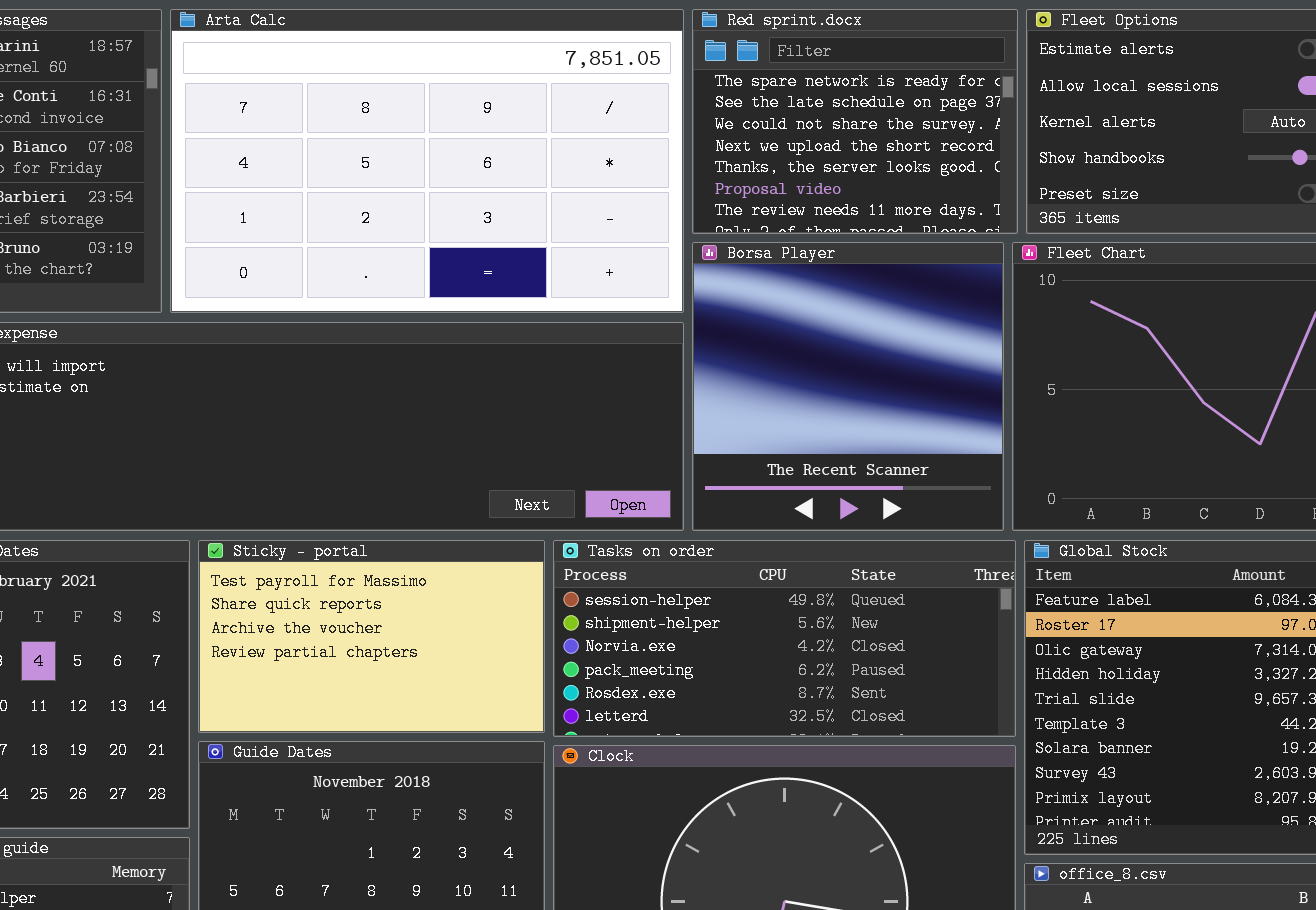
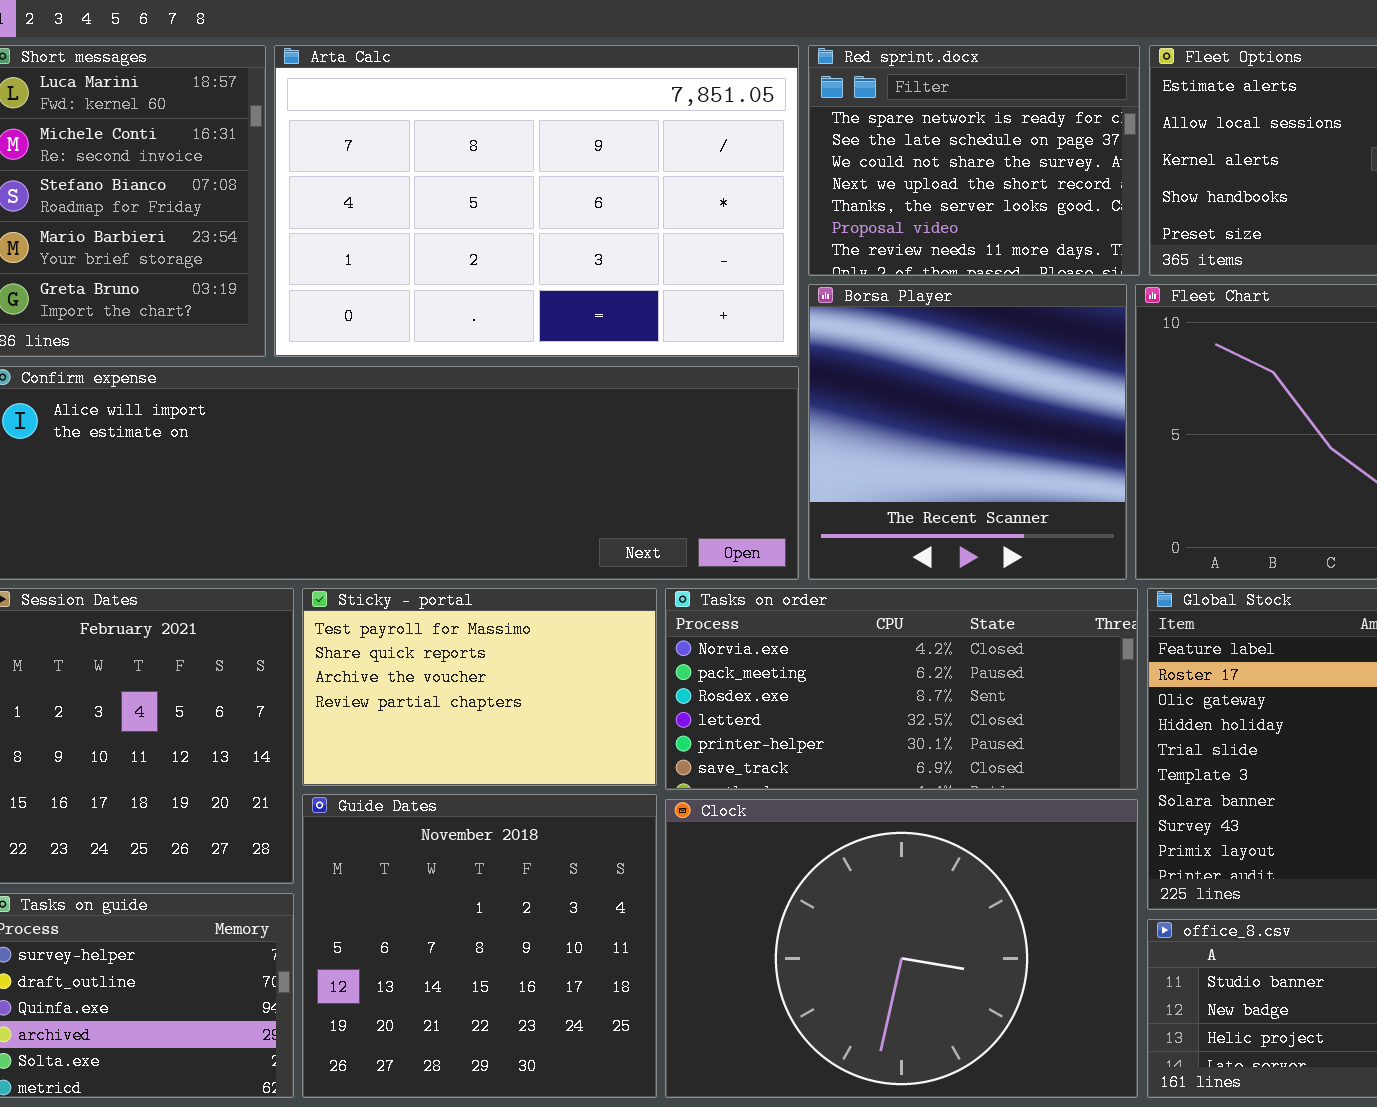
Tasks on order: [553,540,1016,737] -> [665,588,1138,790], scrolled down 2 rows

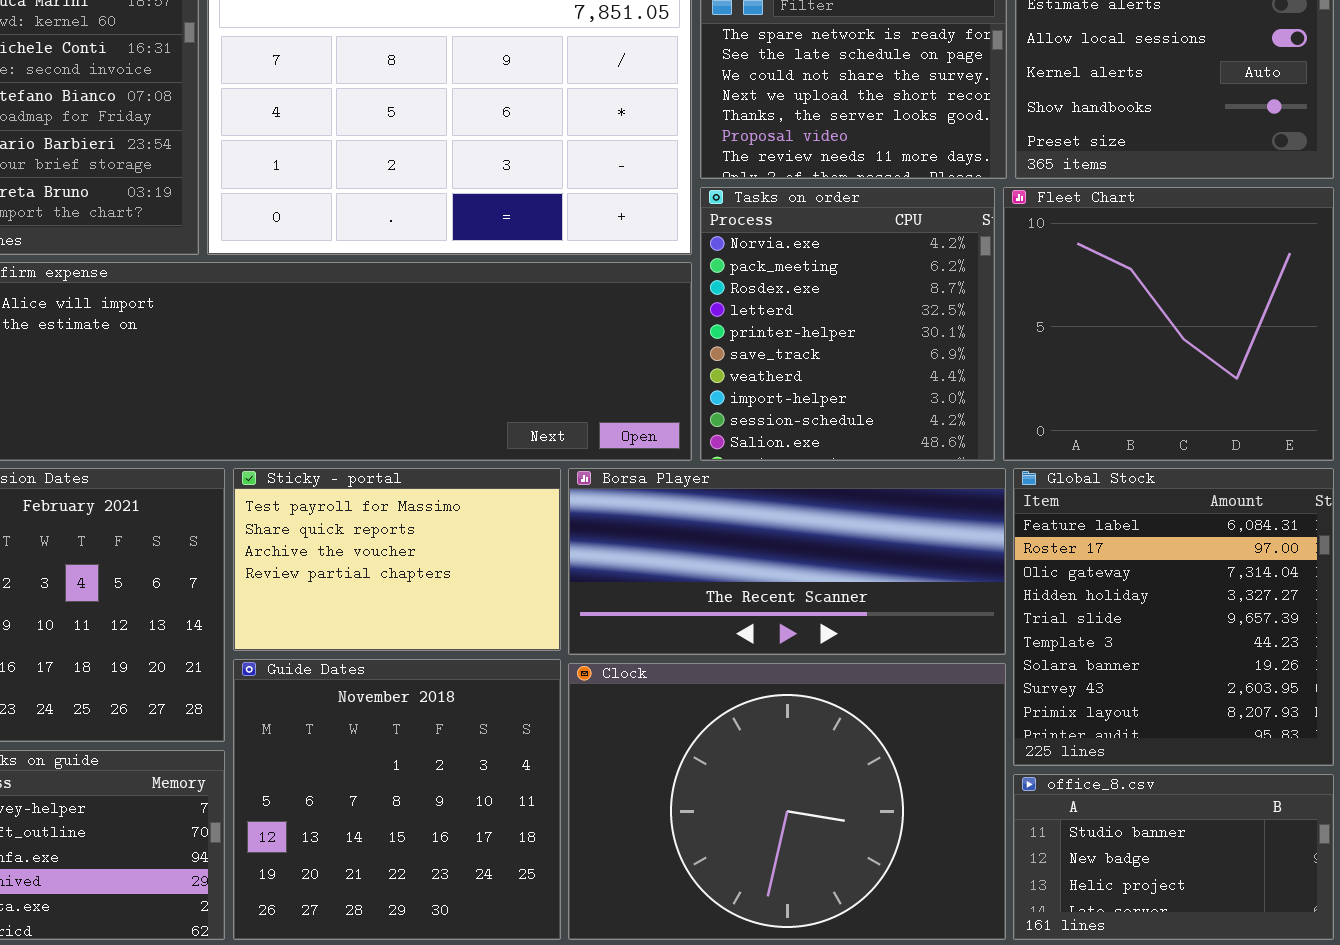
Borsa Player: [808,284,1127,580] -> [568,468,1006,655], moved, resized
Tasks on order: [665,588,1138,790] -> [700,187,995,461], moved, resized

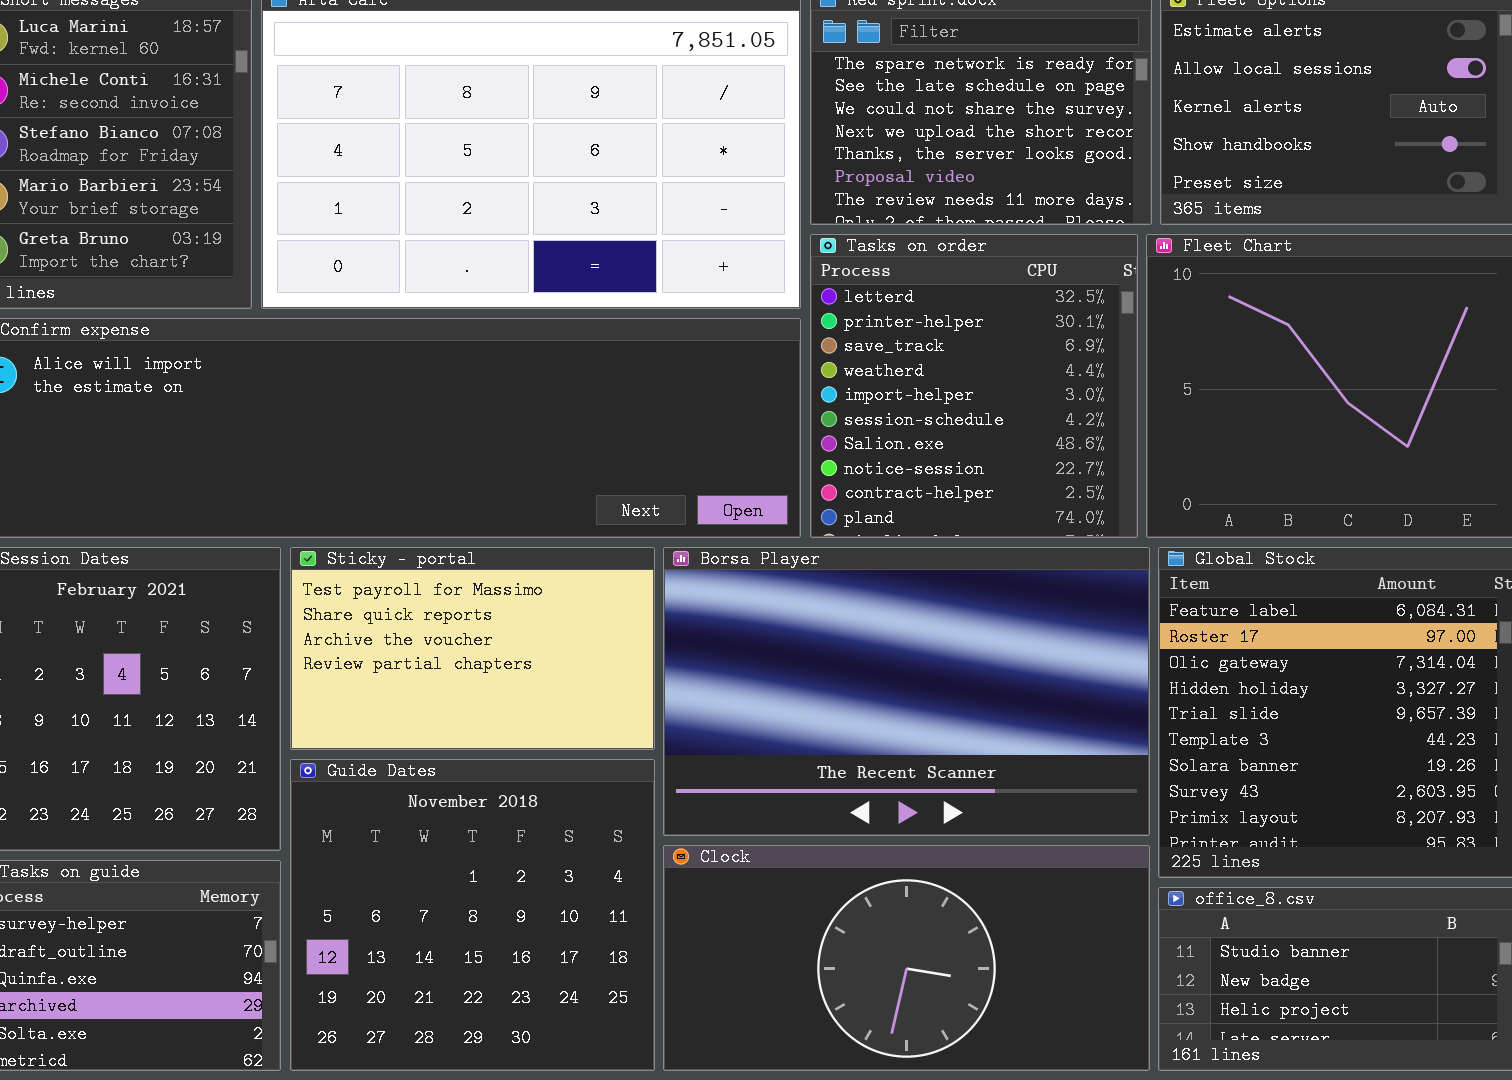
Tasks on order: [700,187,995,461] -> [810,234,1138,538], scrolled down 3 rows
Borsa Player: [568,468,1006,655] -> [663,547,1150,836], resized
Clock: [568,663,1006,940] -> [663,845,1150,1071], resized

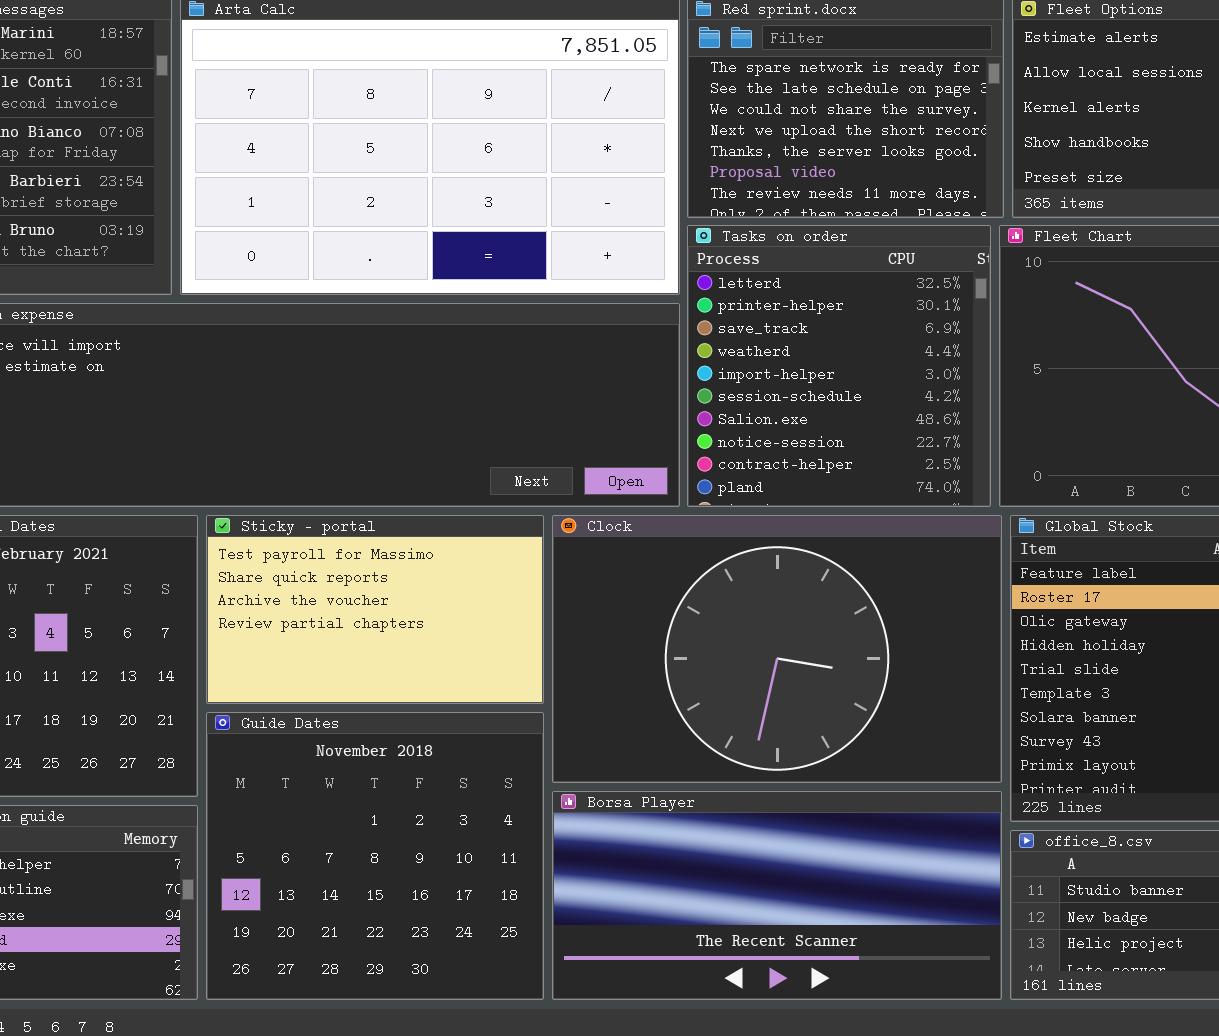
Borsa Player: [663,547,1150,836] -> [552,791,1002,1000], moved, resized
Clock: [663,845,1150,1071] -> [552,515,1002,783], moved, resized

